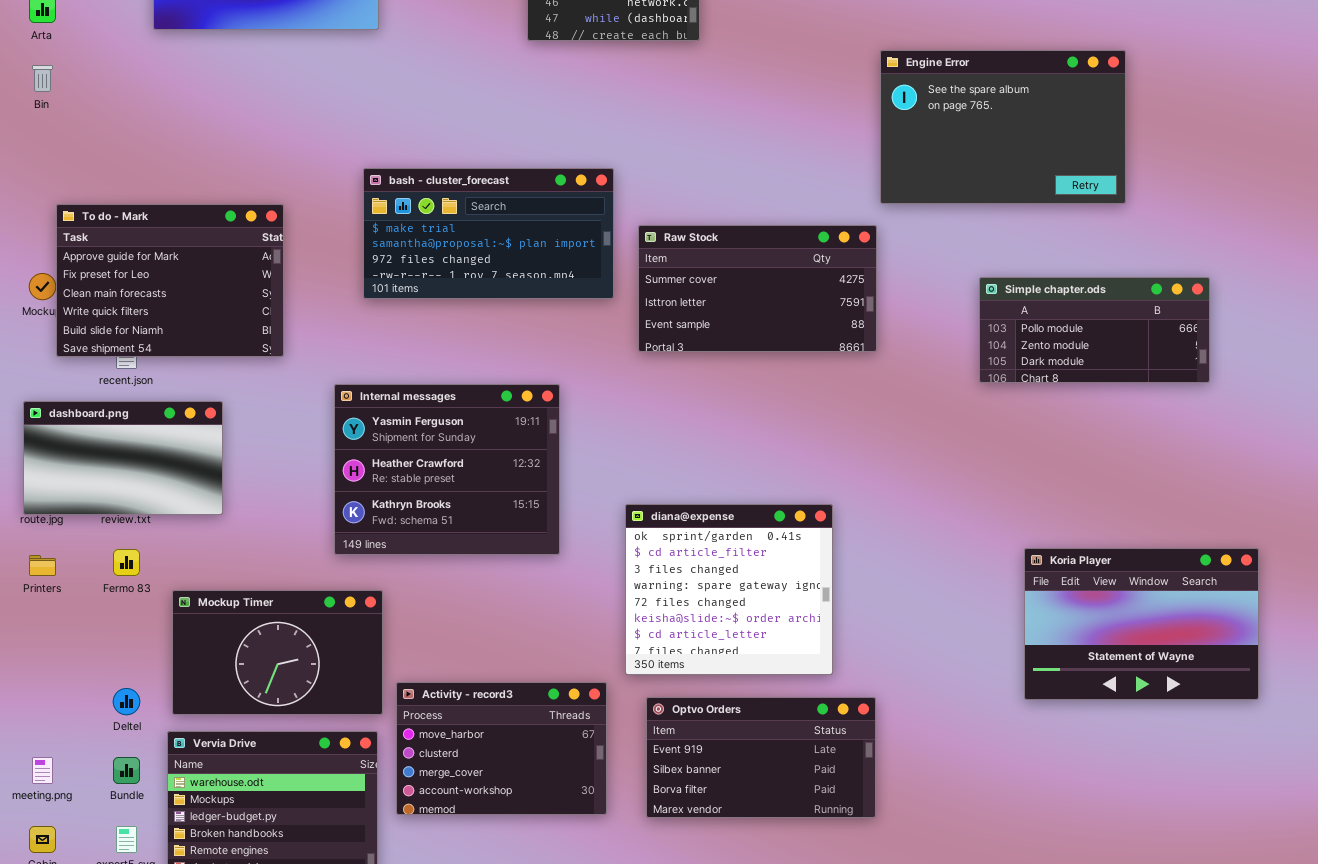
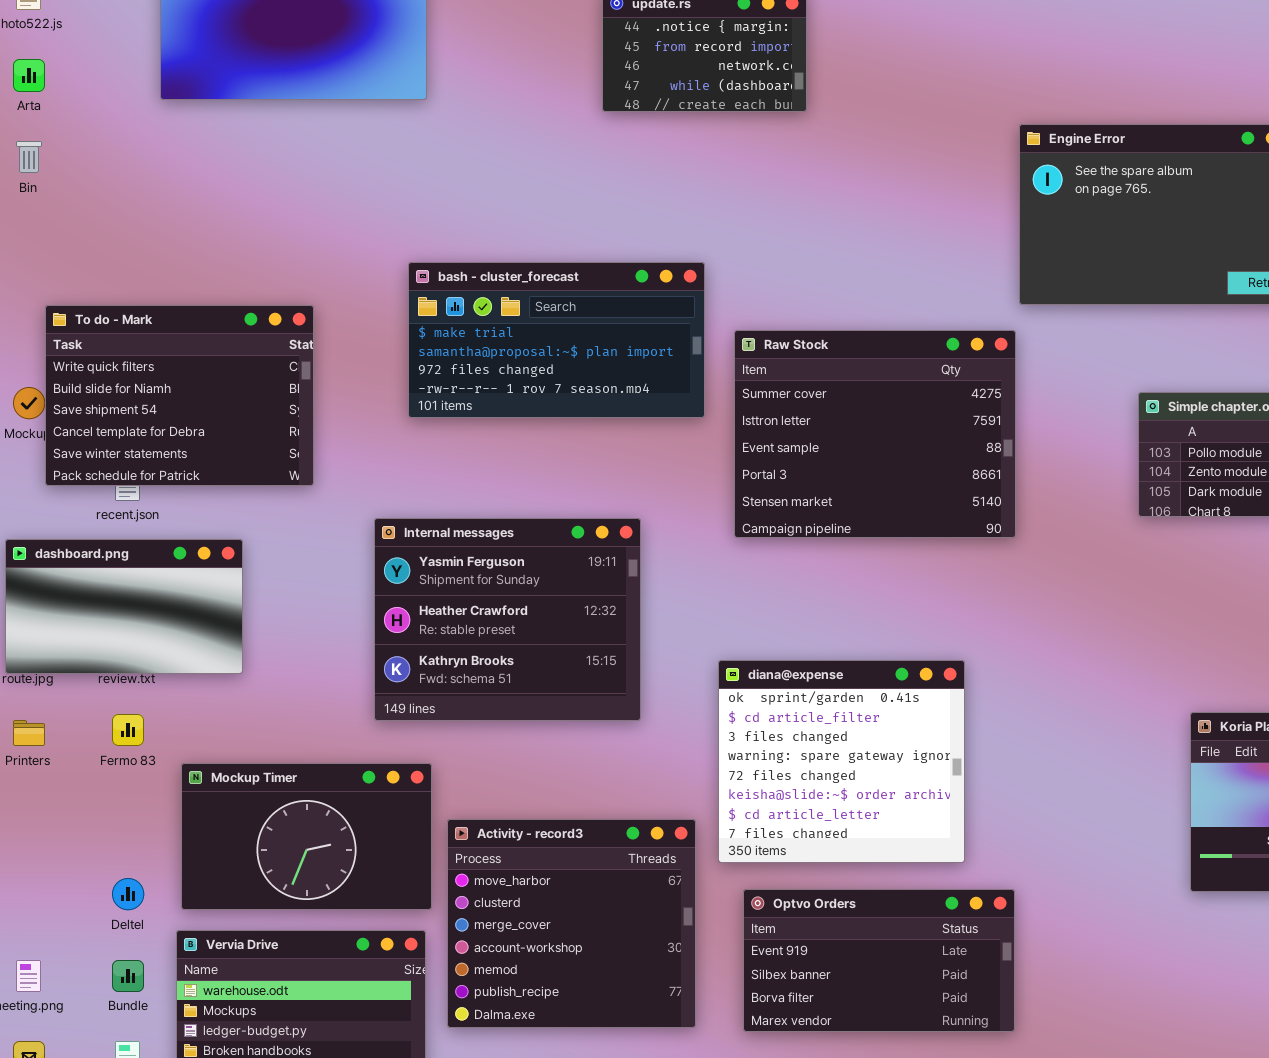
To do - Mark: [56,204,284,357] -> [45,305,314,486], scrolled down 3 rows
Raw Stock: [638,225,877,352] -> [734,330,1016,538], resized
Activity - record3: [396,682,607,815] -> [447,819,696,1028], resized

